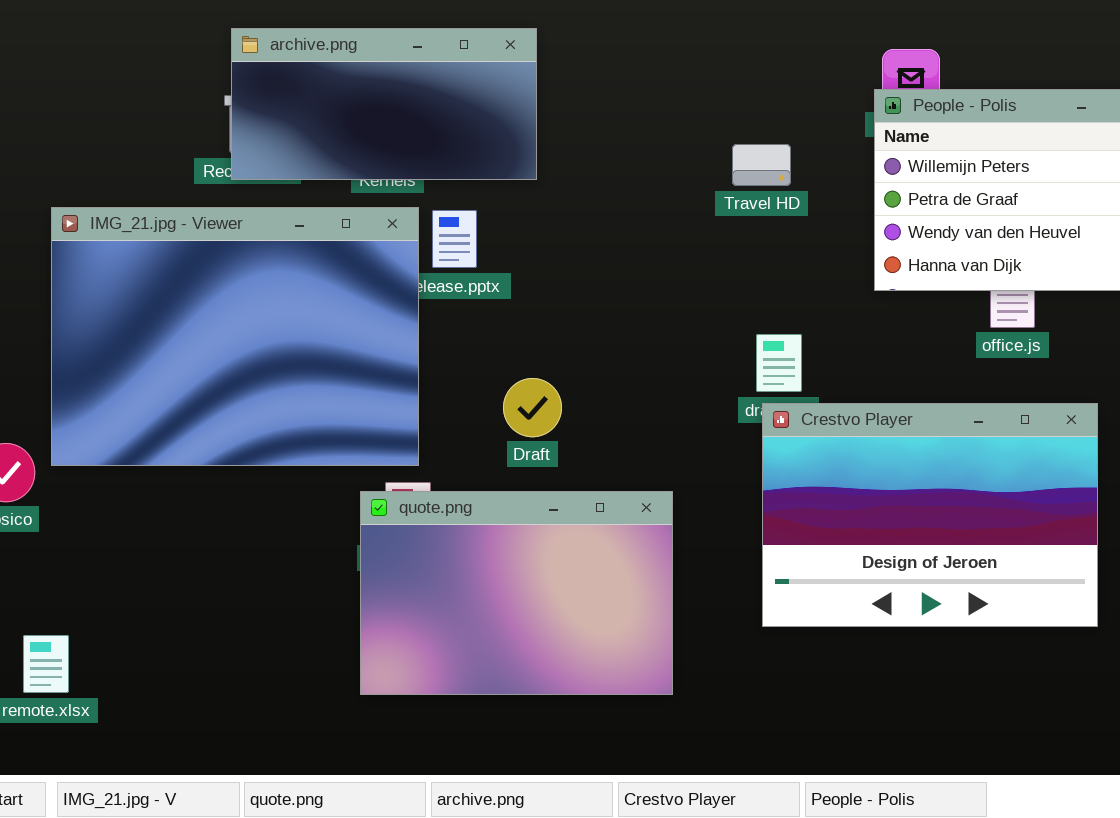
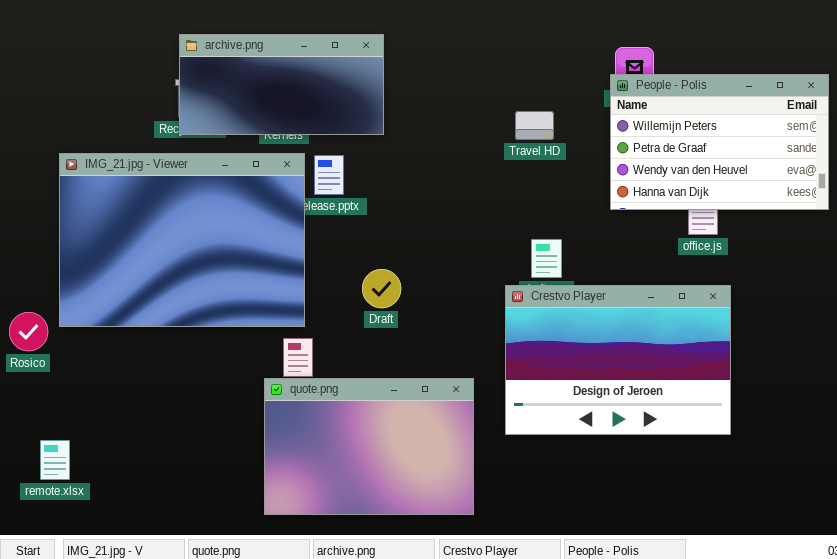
Crestvo Player: [762,403,1098,627] -> [505,285,731,435], moved
quote.png: [360,491,673,695] -> [264,378,474,515], moved

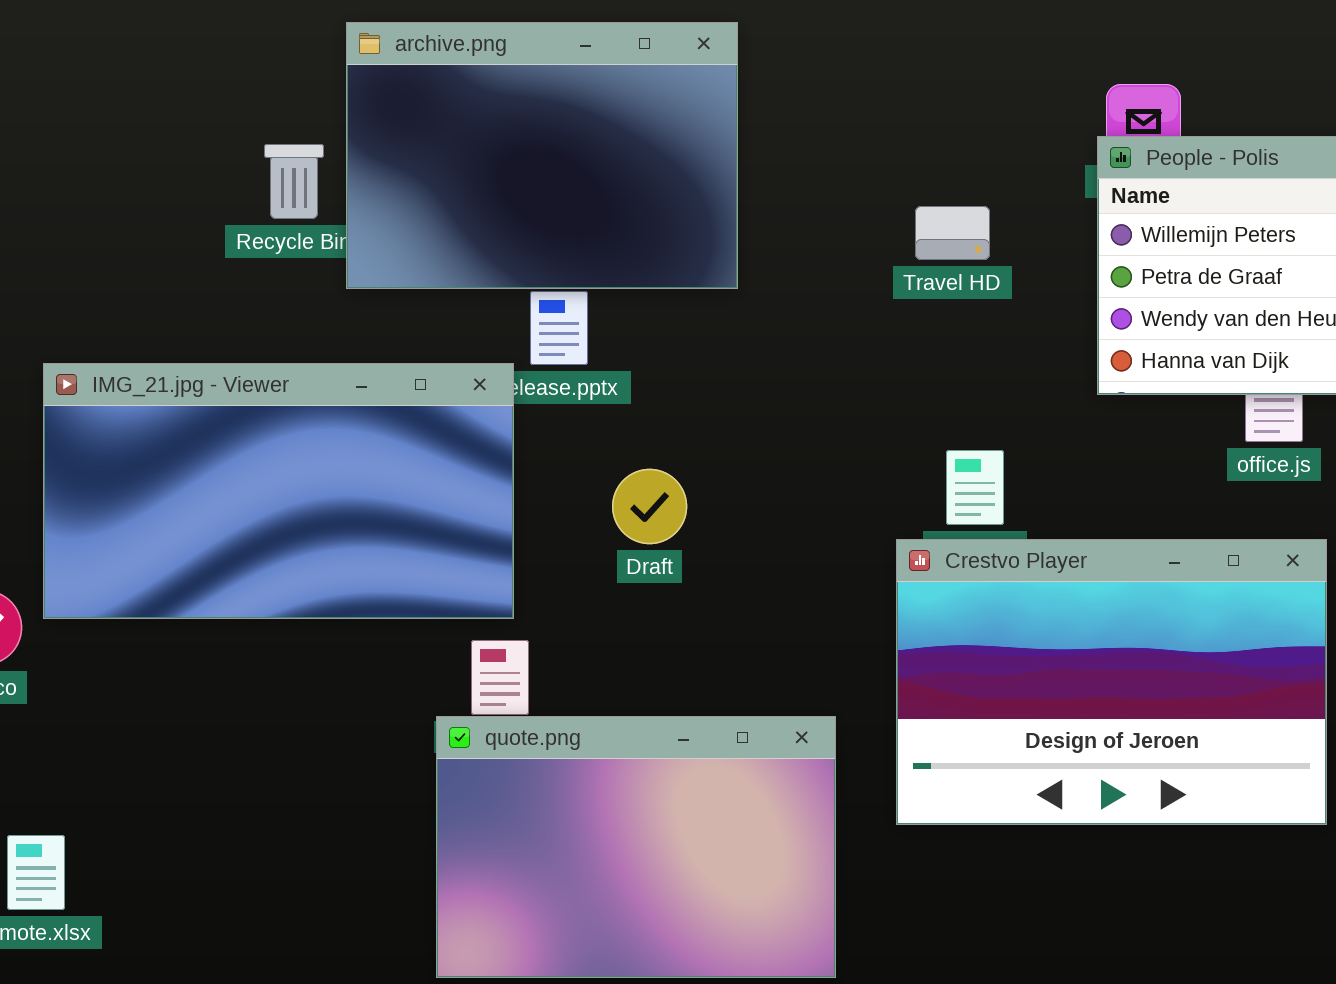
archive.png: [179,34,384,135] -> [346,22,738,289], moved, resized
IMG_21.jpg - Viewer: [59,153,305,327] -> [43,363,514,619], resized
Draft: [362,269,401,308] -> [612,469,687,544], moved

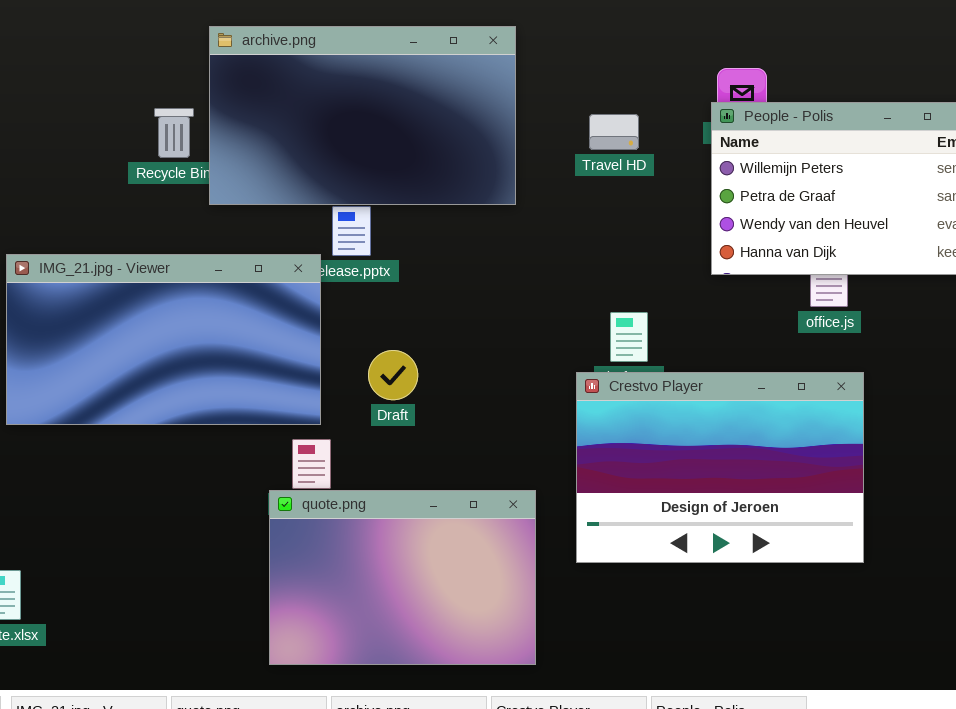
archive.png: [346,22,738,289] -> [209,26,516,205], resized
Travel HD: [915,206,990,260] -> [589,114,639,150], moved
Draft: [612,469,687,544] -> [368,350,418,400], moved

